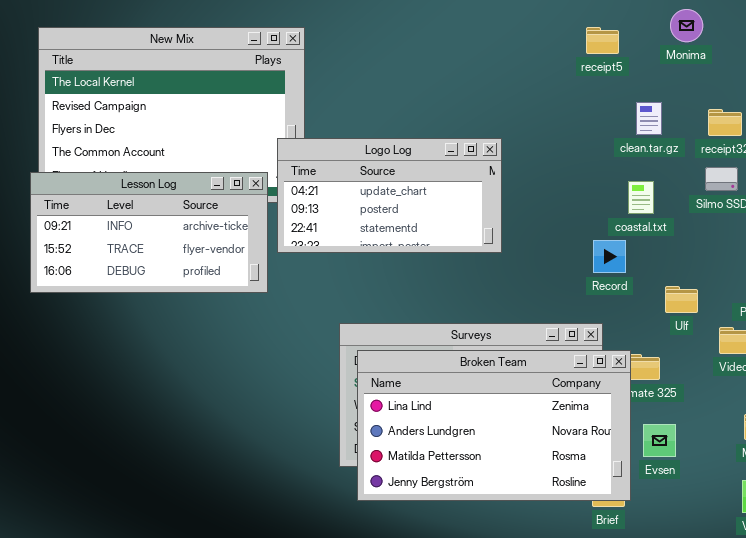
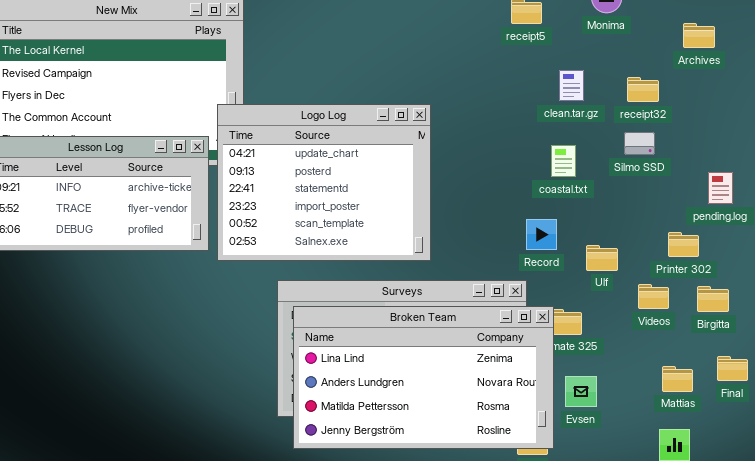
Logo Log: [277,138,502,253] -> [217,104,431,261], resized
Record: [593,240,626,273] -> [526,219,557,250], moved

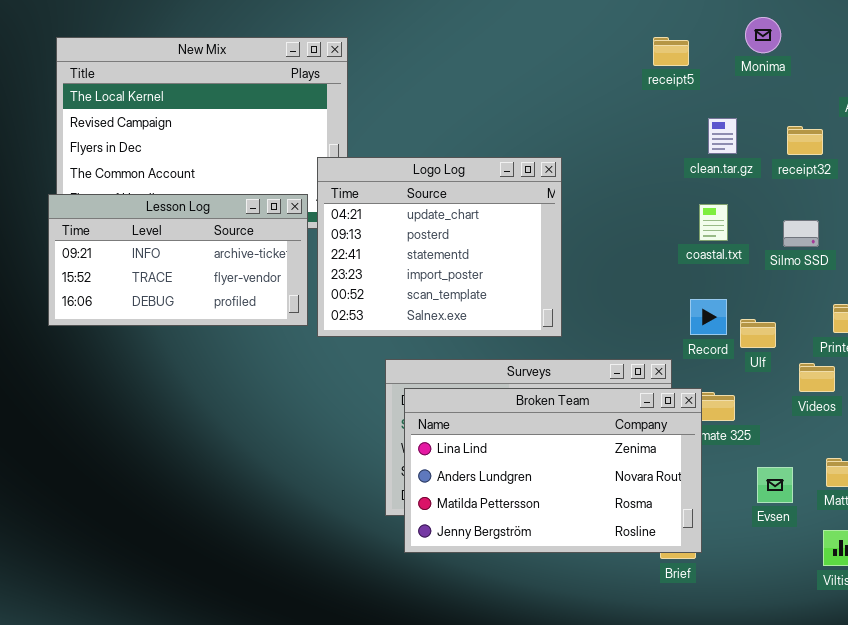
Silmo SSD: [624,132,655,155] -> [783,220,819,247], moved
Record: [526,219,557,250] -> [690,299,727,335], moved
Evsen: [565,376,597,407] -> [757,467,793,503], moved

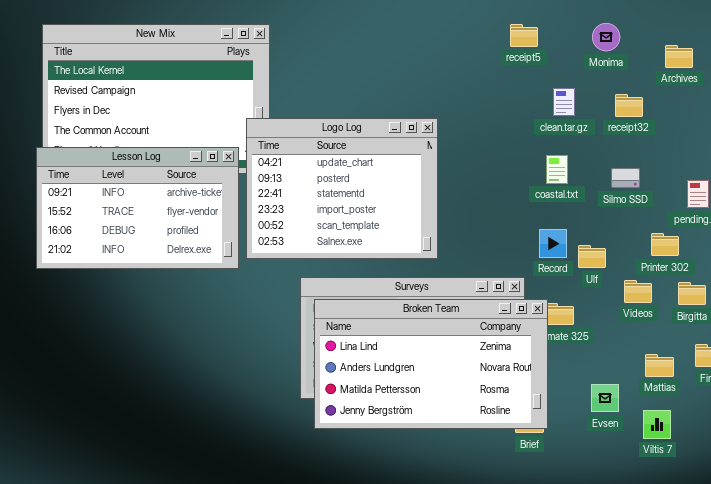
Monima: [745,17,781,53] -> [592,23,620,51], moved
Lesson Log: [48,194,308,326] -> [36,147,239,269], resized
Evsen: [757,467,793,503] -> [591,384,619,412], moved

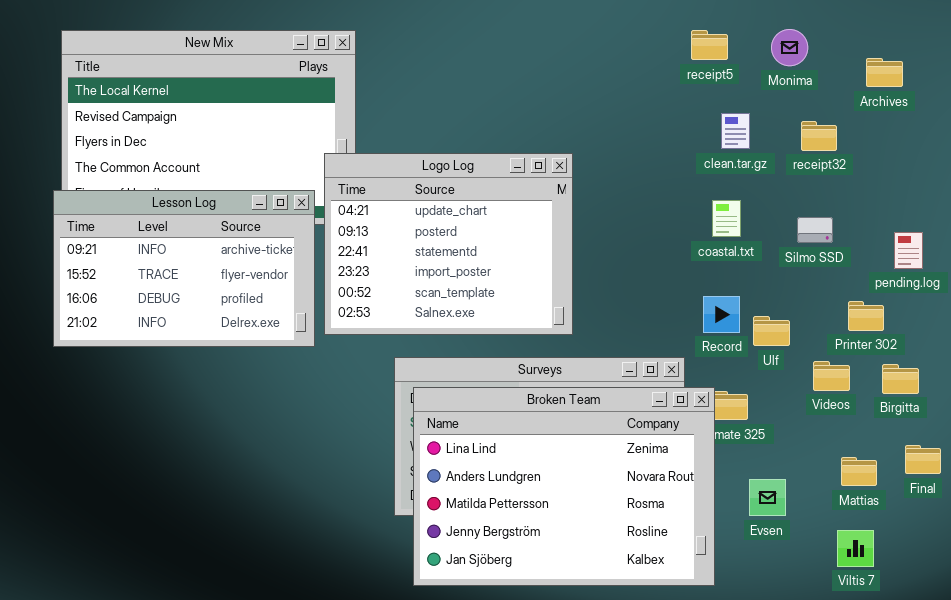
receipt5: [510,24,538,47] -> [691,30,728,60], moved
Broken Team: [314,299,548,429] -> [413,387,715,586], resized
Evsen: [591,384,619,412] -> [749,479,786,516], moved

